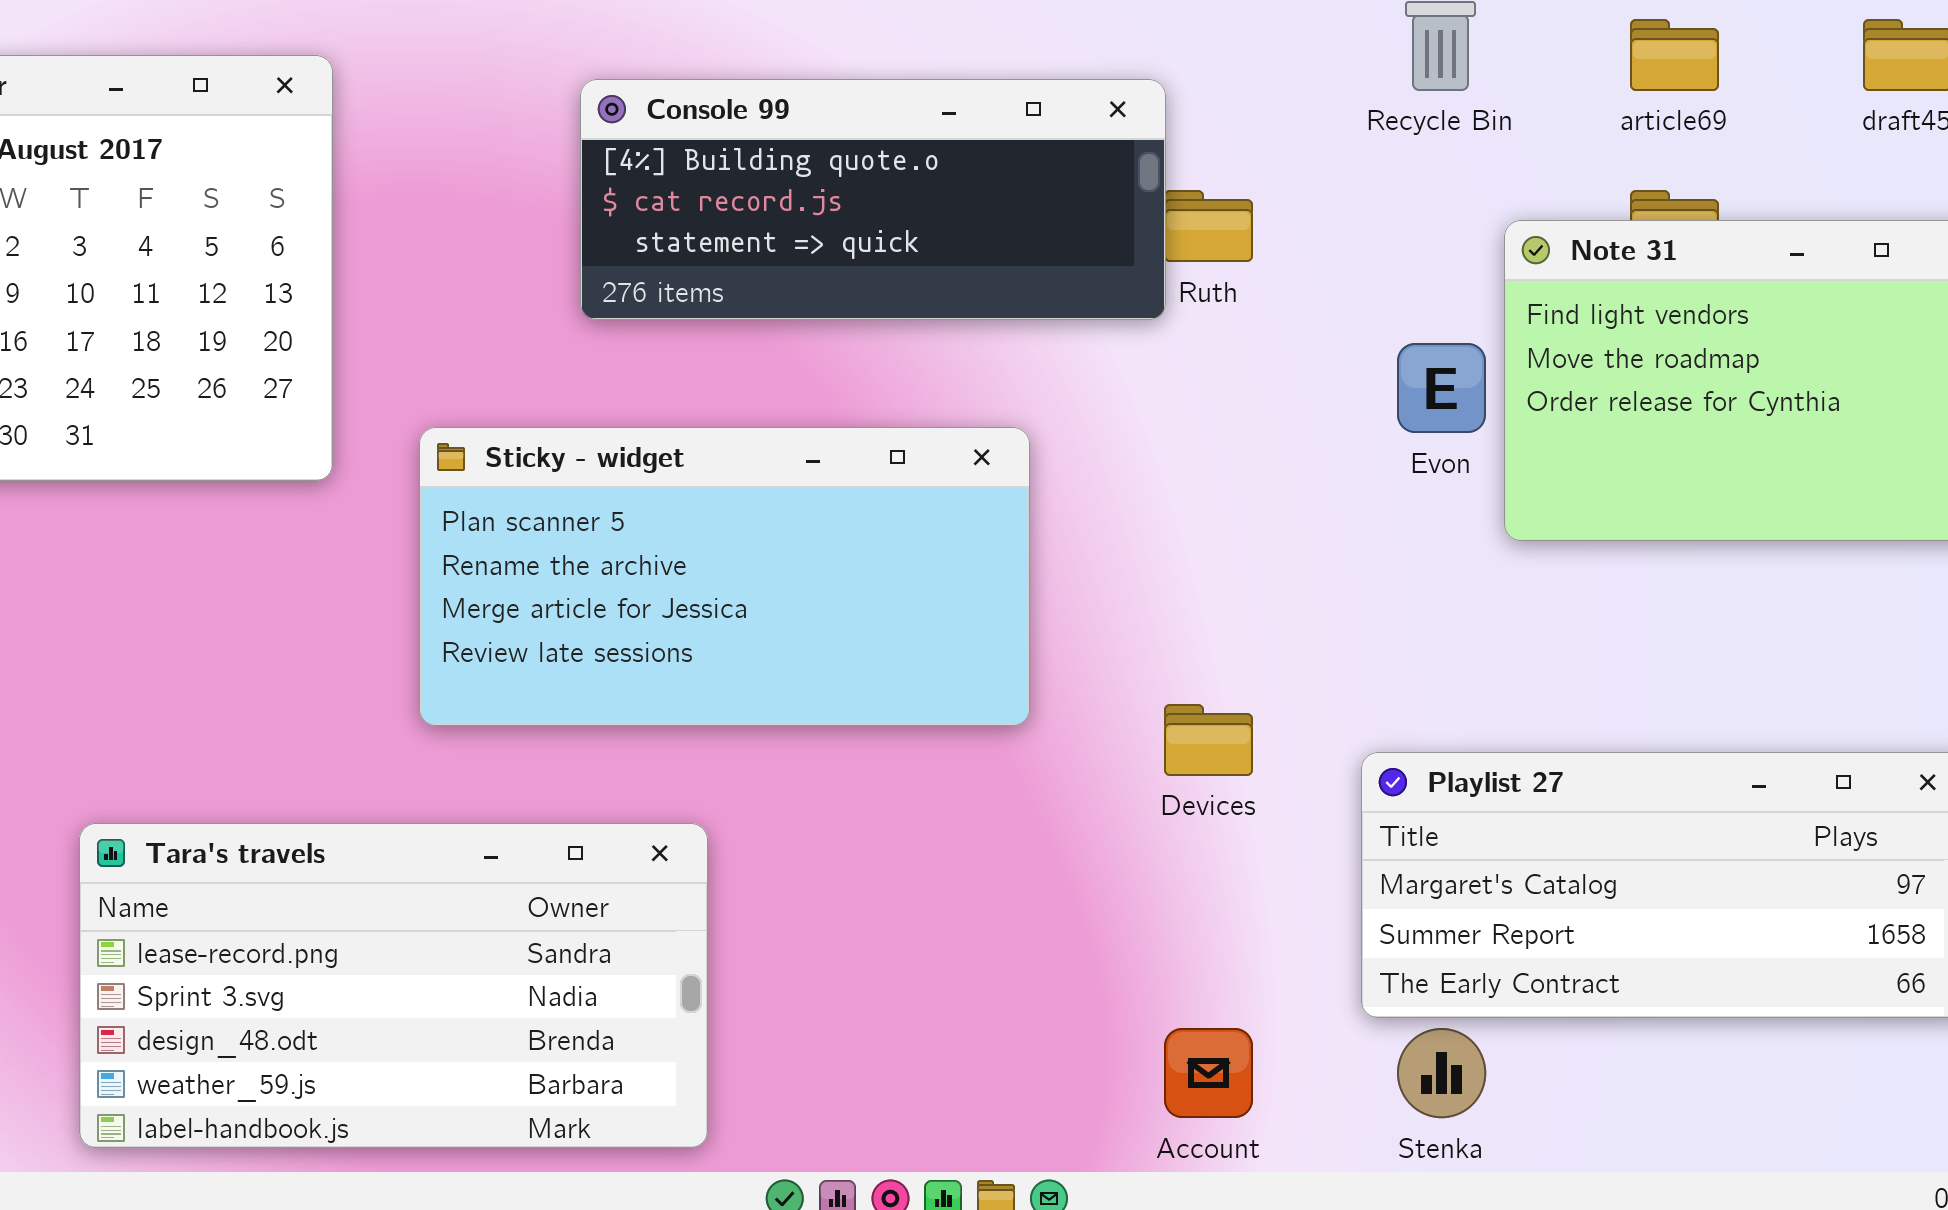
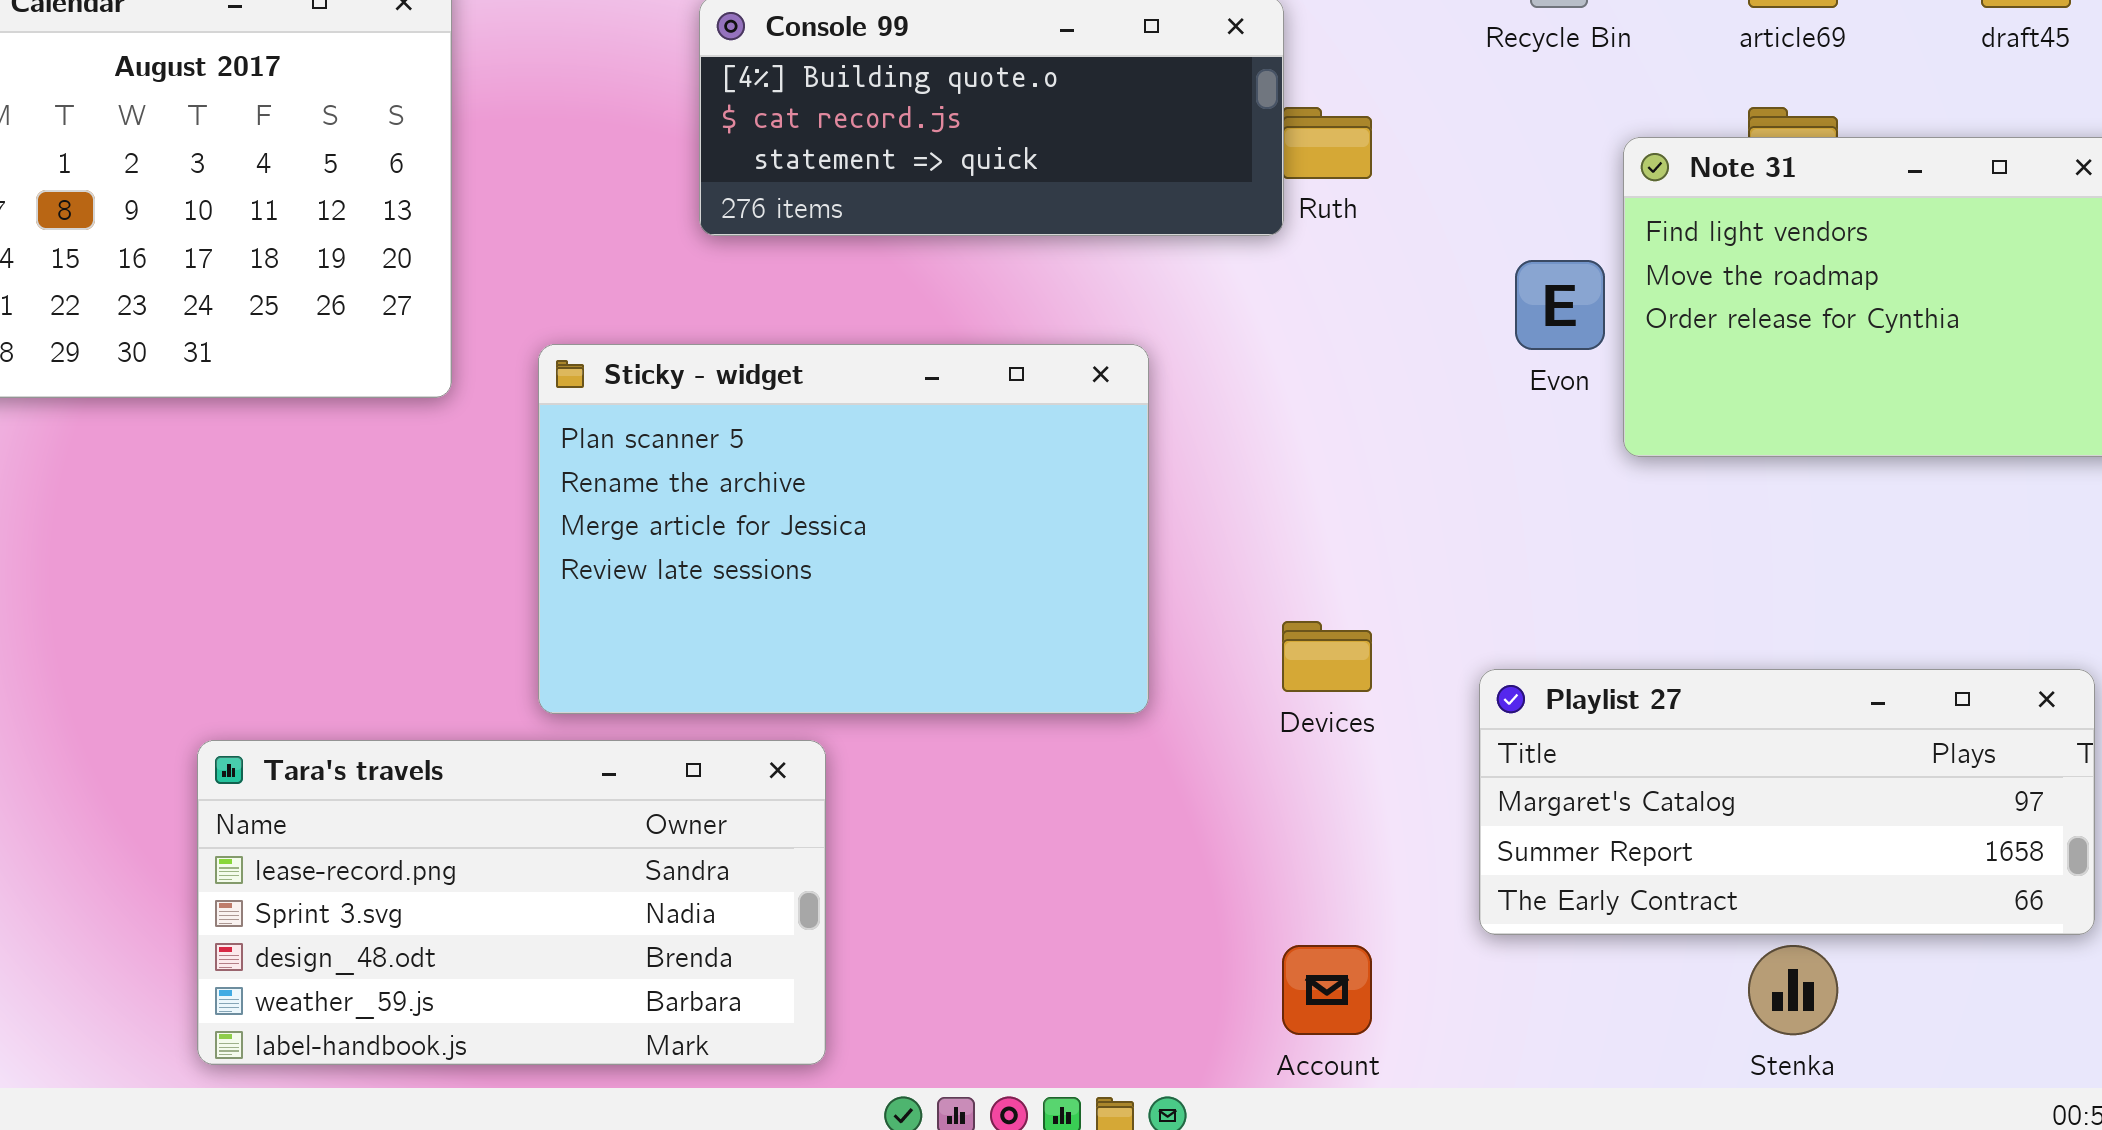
Sticky - widget: [419,427,1030,726] -> [538,344,1149,714], resized
Stenka: [1397,1028,1486,1118] -> [1748,945,1838,1035], moved

